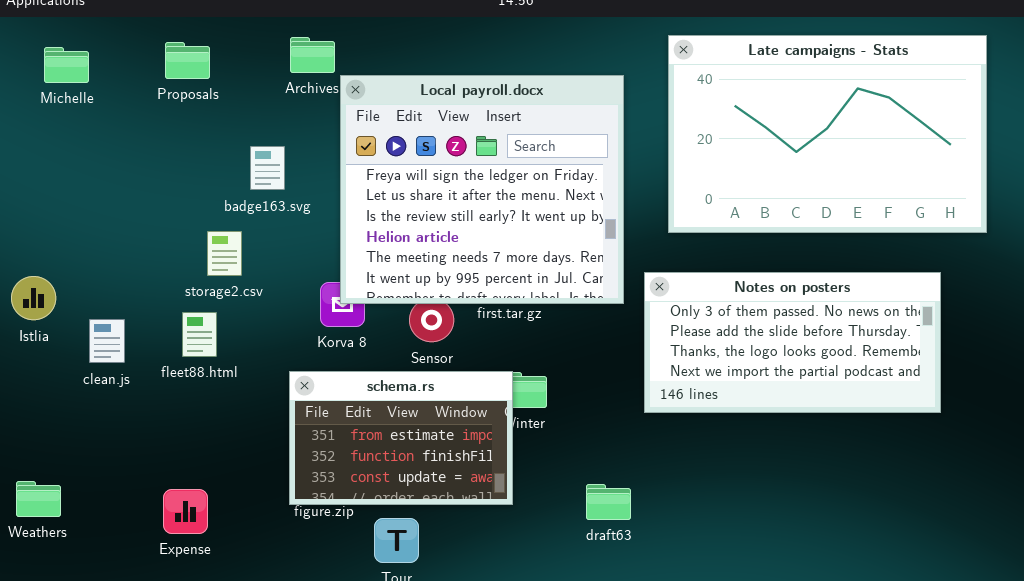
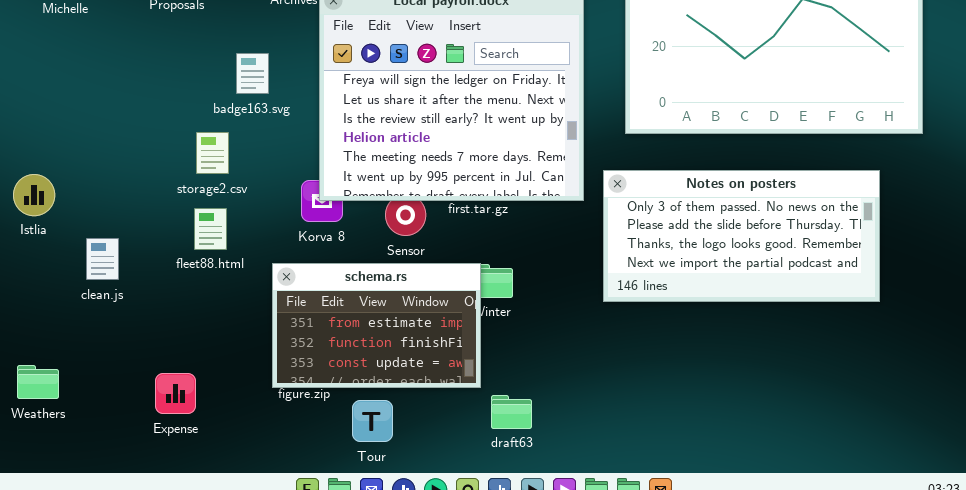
fleet88.html: [182,312,217,357] -> [194,208,227,250], moved
clean.js: [89,319,125,363] -> [86,238,119,280], moved
draft63: [586,484,631,520] -> [491,395,532,429], moved

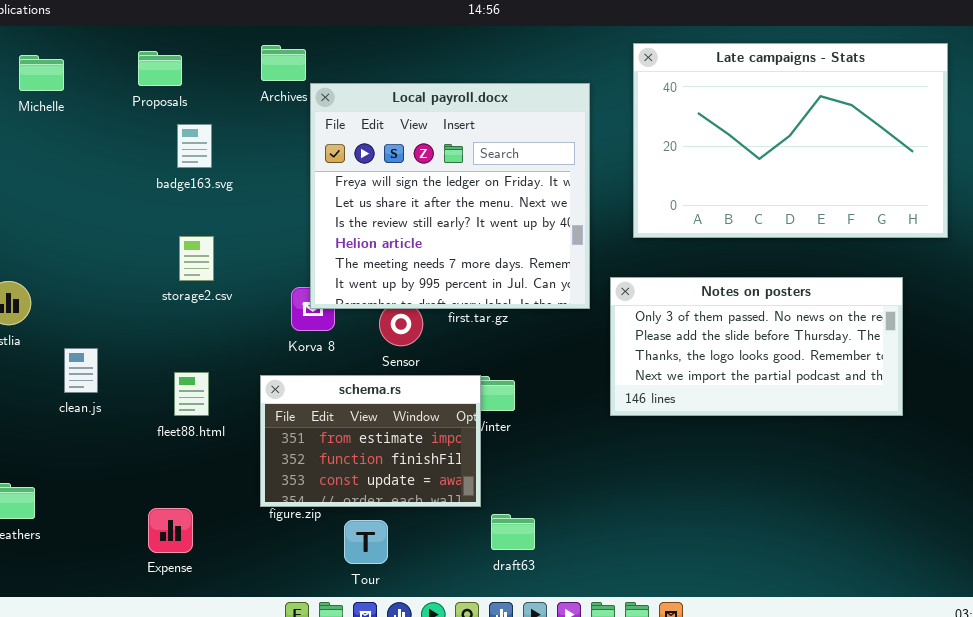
badge163.svg: [236,53,269,94] -> [177,124,212,168], moved
fleet88.html: [194,208,227,250] -> [174,372,209,416], moved
Expense: [155,373,196,414] -> [148,508,193,553], moved

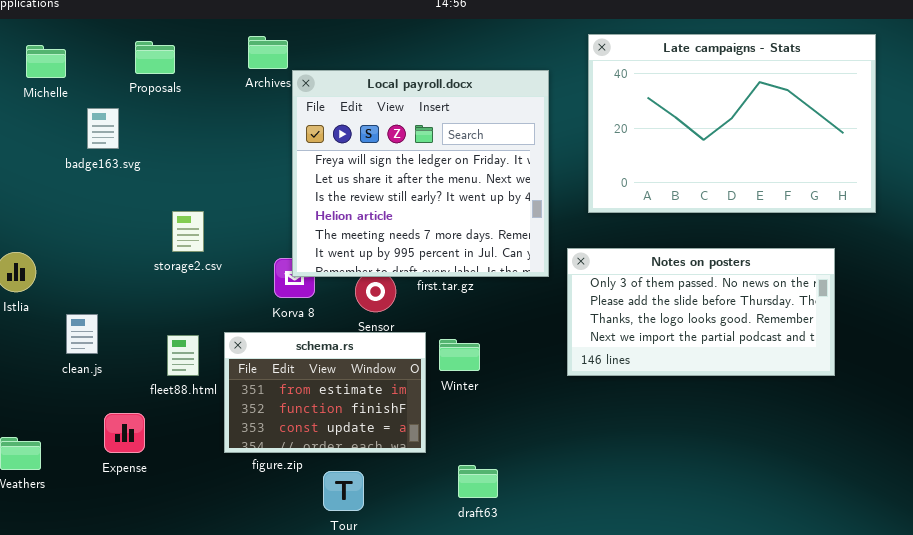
badge163.svg: [177,124,212,168] -> [87,108,119,149], moved
schema.rs: [260,375,481,507] -> [224,332,426,453], moved
Expense: [148,508,193,553] -> [104,413,145,453], moved

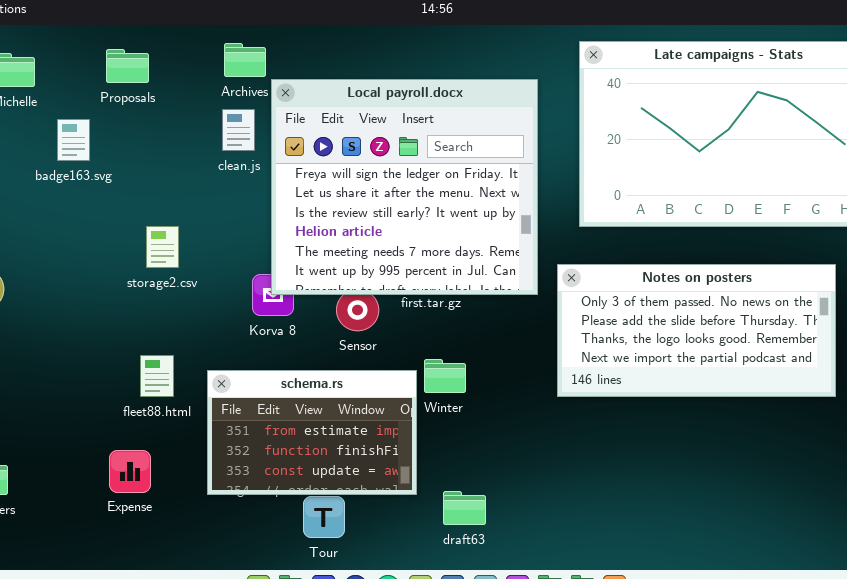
clean.js: [66,314,98,354] -> [222,109,255,151], moved
schema.rs: [224,332,426,453] -> [207,370,417,495], moved
Expense: [104,413,145,453] -> [109,450,151,493], moved

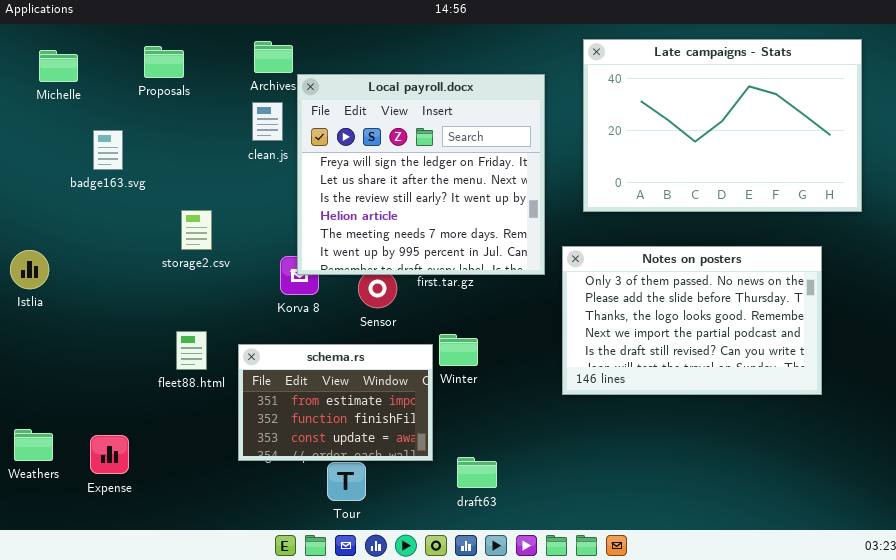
badge163.svg: [57,119,90,161] -> [93,130,123,170], moved
Notes on posters: [557,264,836,397] -> [562,246,822,395], resized
Expense: [109,450,151,493] -> [90,435,129,474], moved

